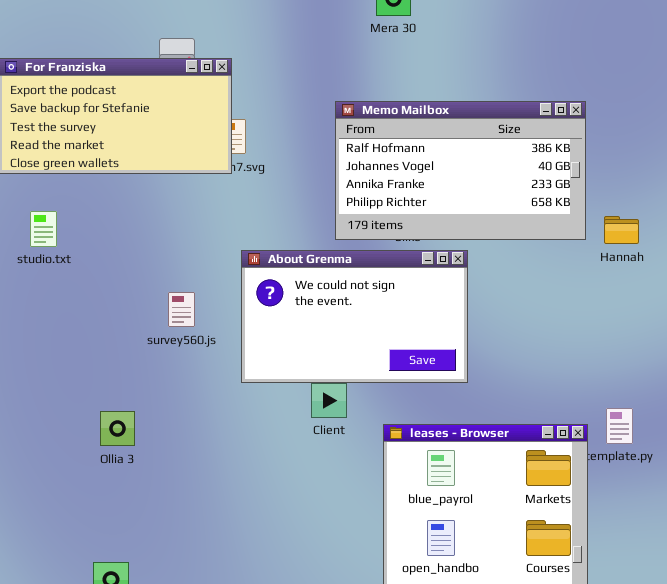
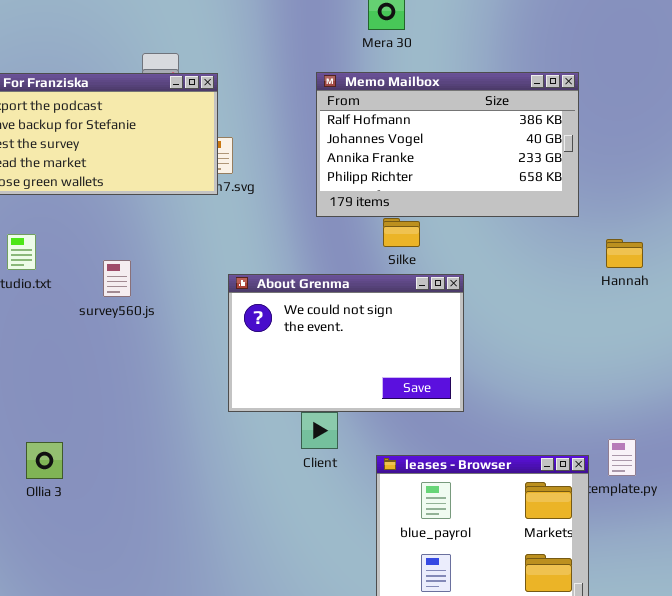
Memo Mailbox: [335,101,586,240] -> [316,72,579,217], moved
survey560.js: [168,292,195,327] -> [103,260,131,297], moved
Ollia 3: [100,411,135,446] -> [26,442,63,479], moved

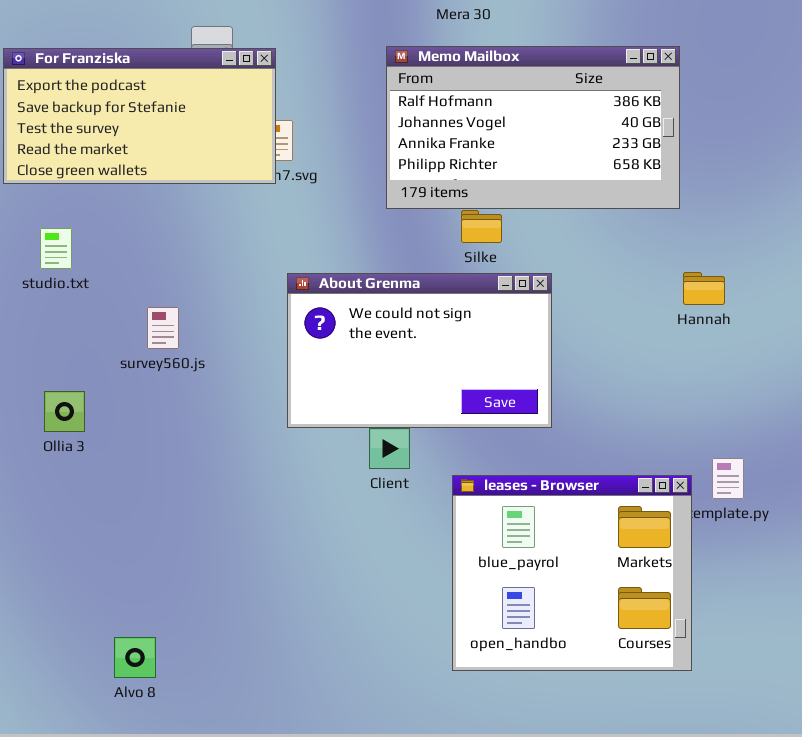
Hannah: [606,239,643,268] -> [683,272,725,305], moved
survey560.js: [103,260,131,297] -> [147,307,179,349], moved
Ollia 3: [26,442,63,479] -> [44,391,85,432], moved

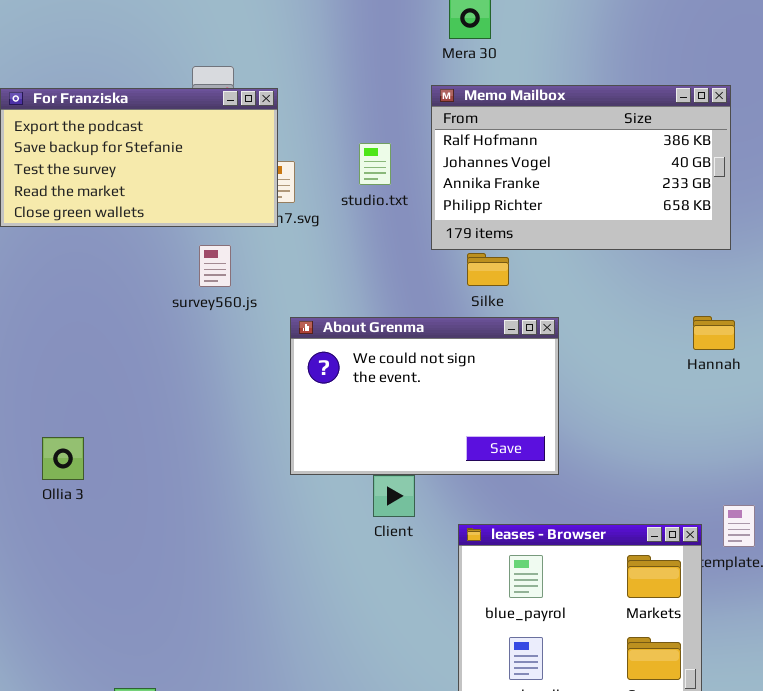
Memo Mailbox: [386,46,680,209] -> [431,85,731,250], moved
studio.txt: [40,228,72,269] -> [359,143,391,185], moved
survey560.js: [147,307,179,349] -> [199,245,231,287], moved

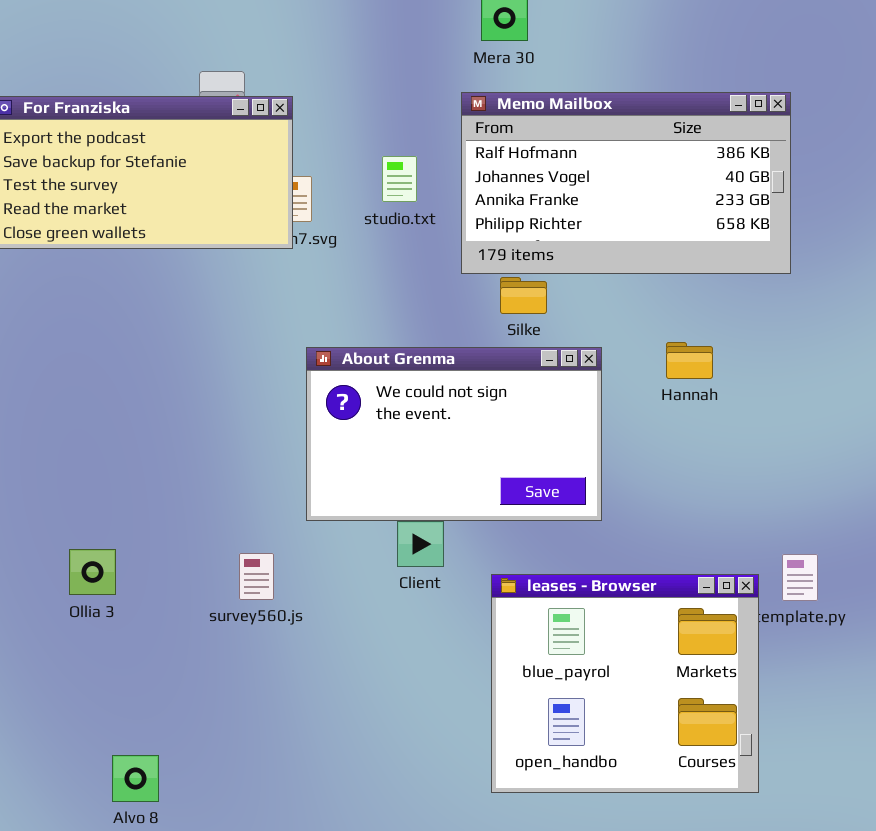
survey560.js: [199,245,231,287] -> [239,553,274,600], moved
Hannah: [693,316,735,350] -> [666,342,713,379], moved
Ollia 3: [42,437,84,480] -> [69,549,116,595], moved

